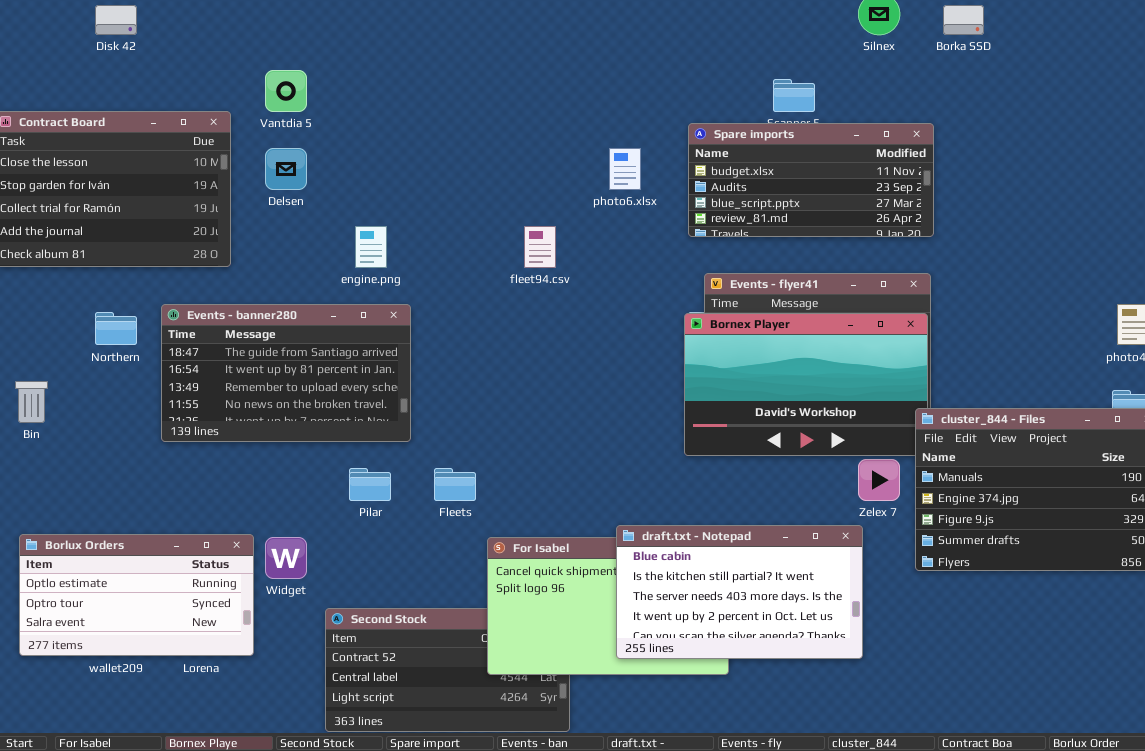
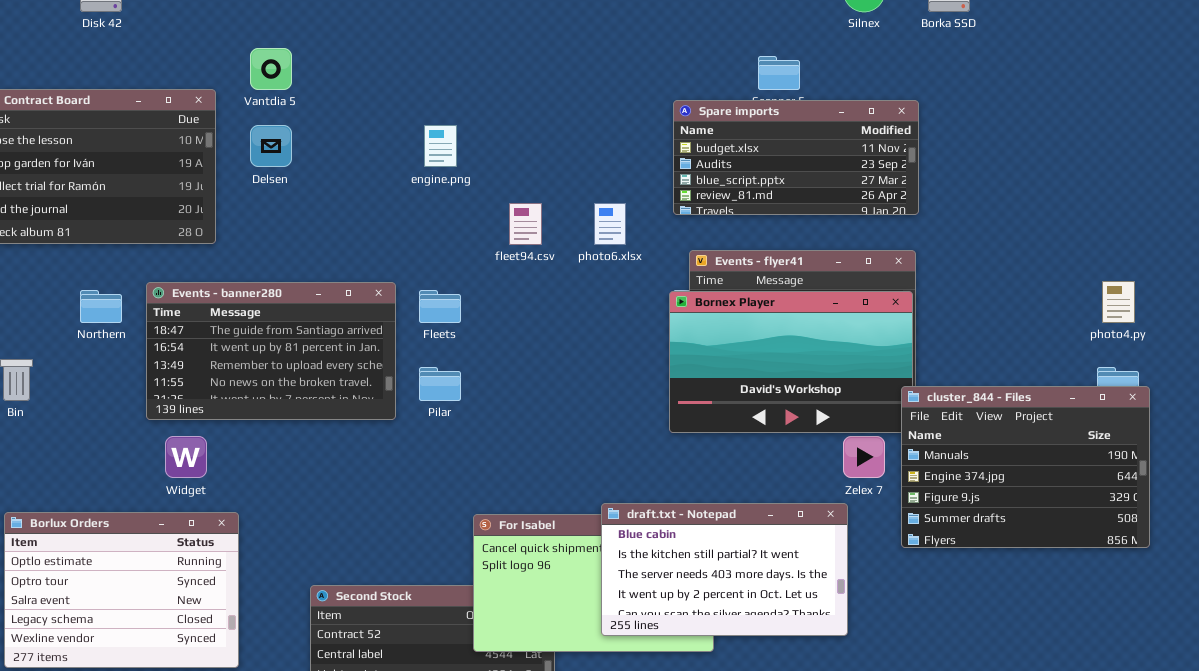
photo6.xlsx: [609,148,641,190] -> [594,203,626,245], moved
engine.png: [355,226,387,268] -> [424,125,457,167], moved
Pilar: [349,468,391,501] -> [419,367,461,401], moved
Fleets: [434,468,476,501] -> [419,290,461,323], moved
Borlux Orders: [19,534,254,656] -> [4,512,239,668], resized
Widget: [265,537,307,579] -> [165,436,207,478], moved

